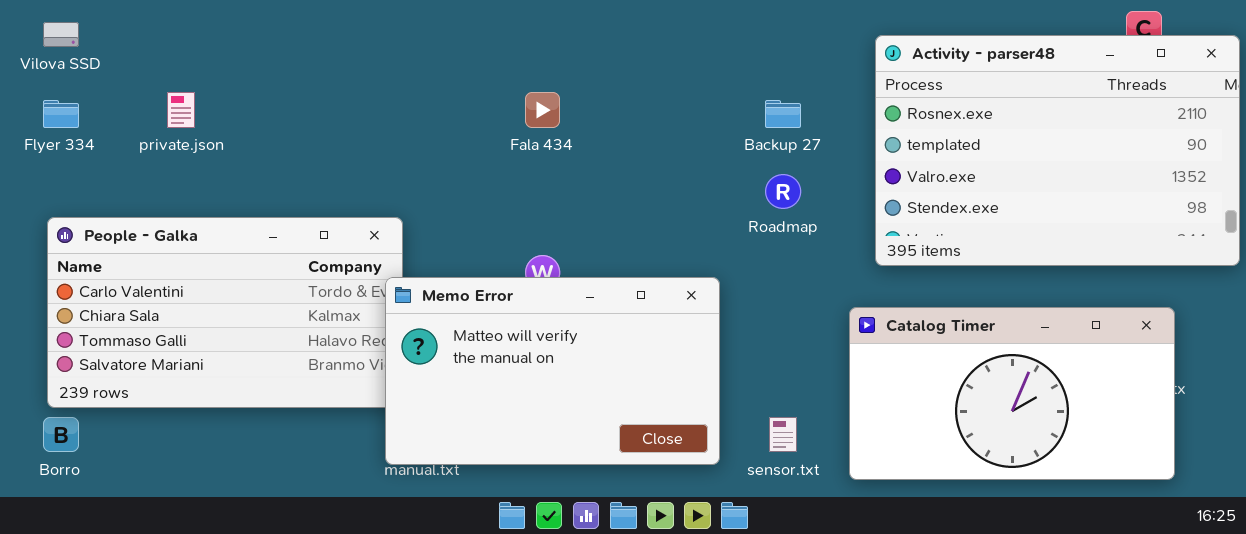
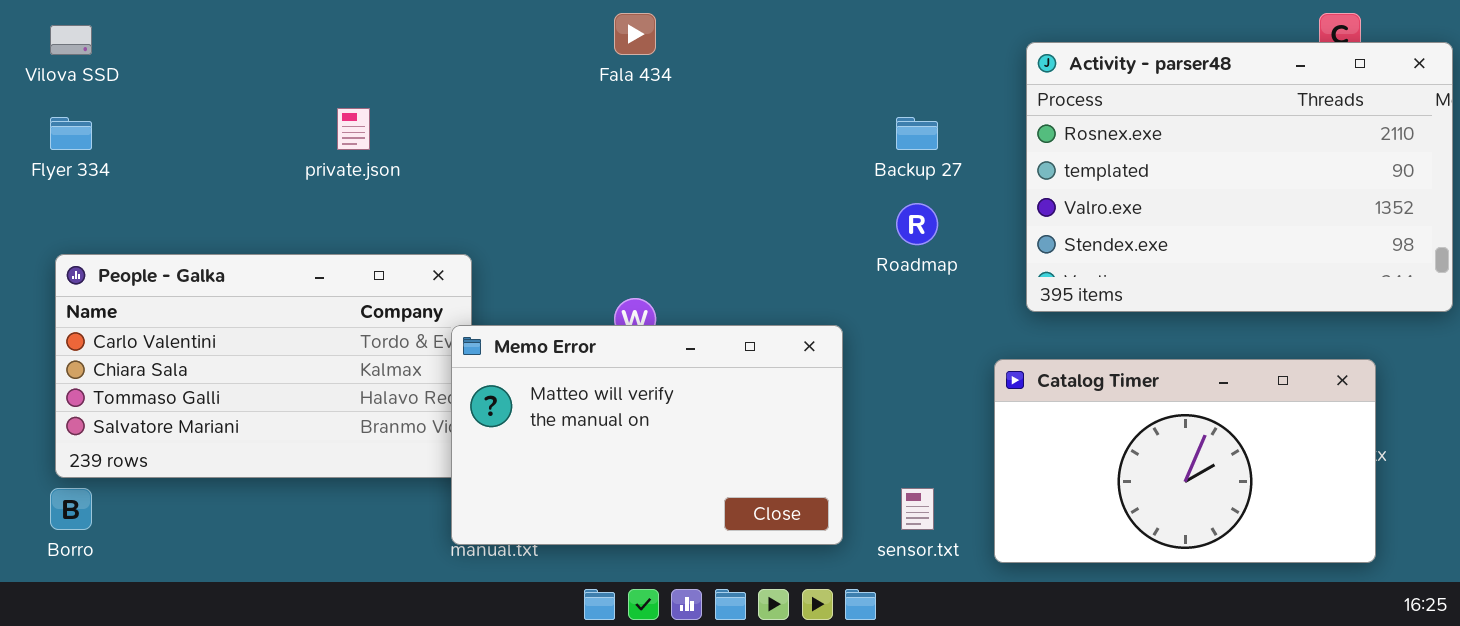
private.json: [167,92,195,128] -> [337,108,370,150], moved
Fala 434: [525,92,560,128] -> [614,13,656,55], moved

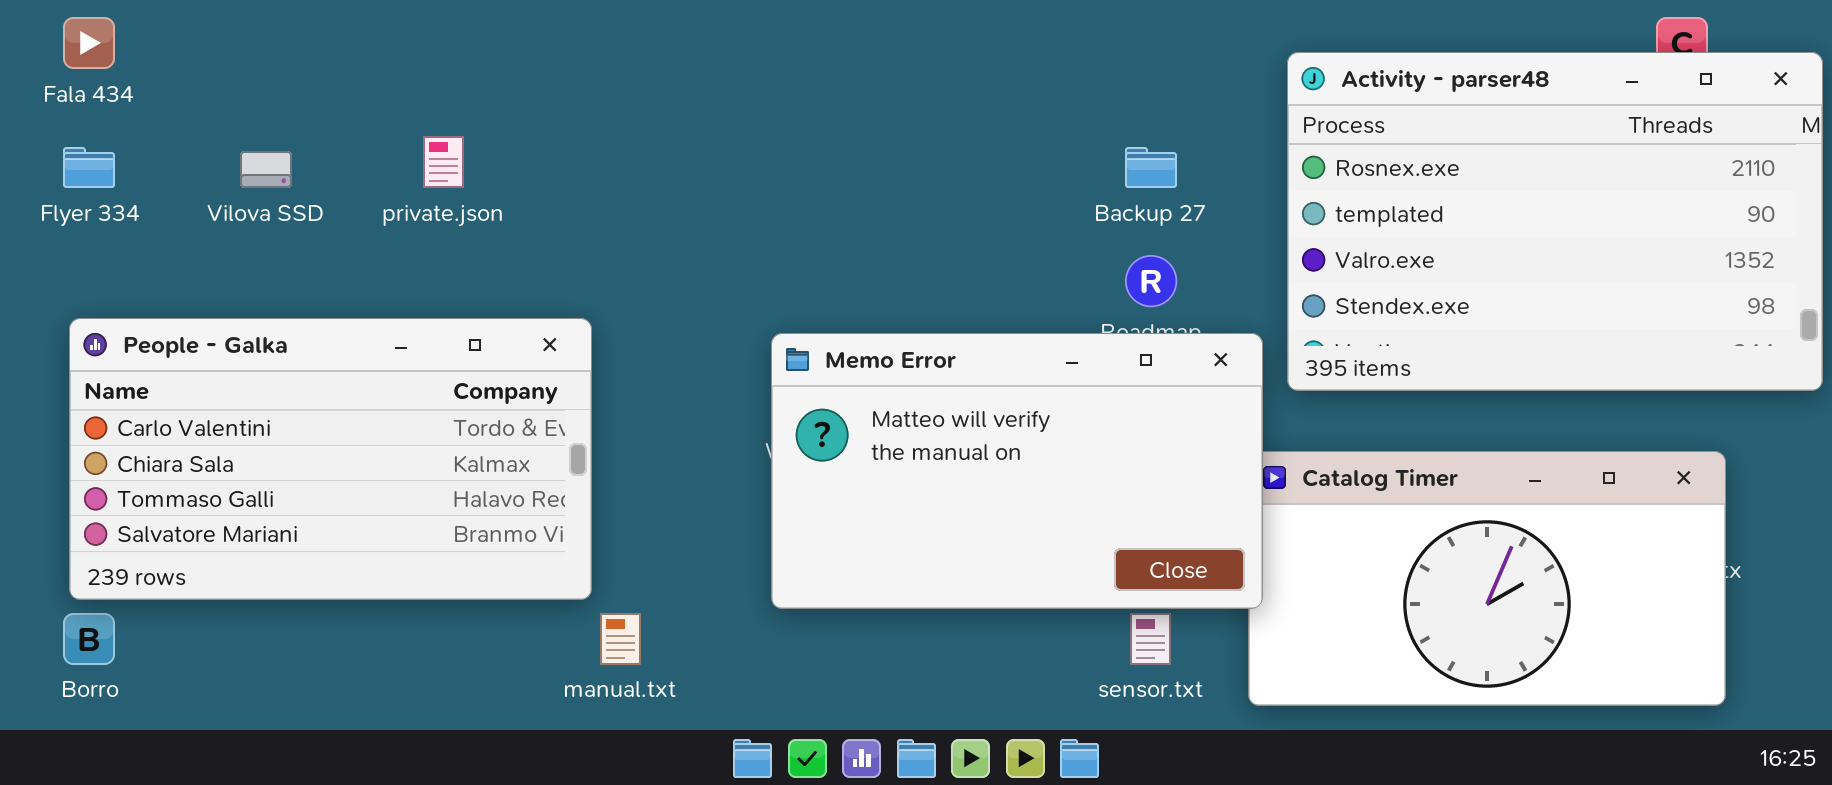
Fala 434: [614,13,656,55] -> [63,17,115,69], moved
Vilova SSD: [50,25,92,55] -> [240,151,292,188], moved
Memo Error: [451,325,843,545] -> [771,333,1263,609], moved

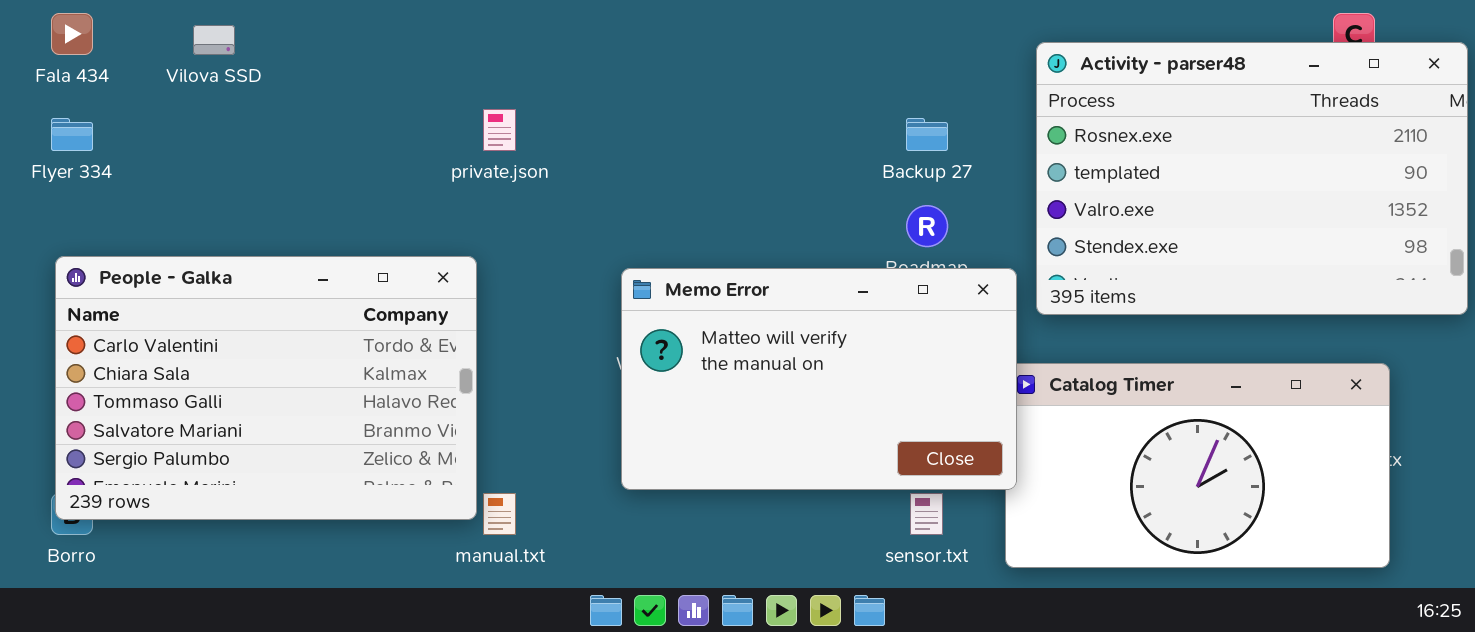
private.json: [423,136,464,188] -> [483,109,516,151], moved
Vilova SSD: [240,151,292,188] -> [193,25,235,55], moved
People - Galka: [69,318,592,600] -> [55,256,477,520], resized

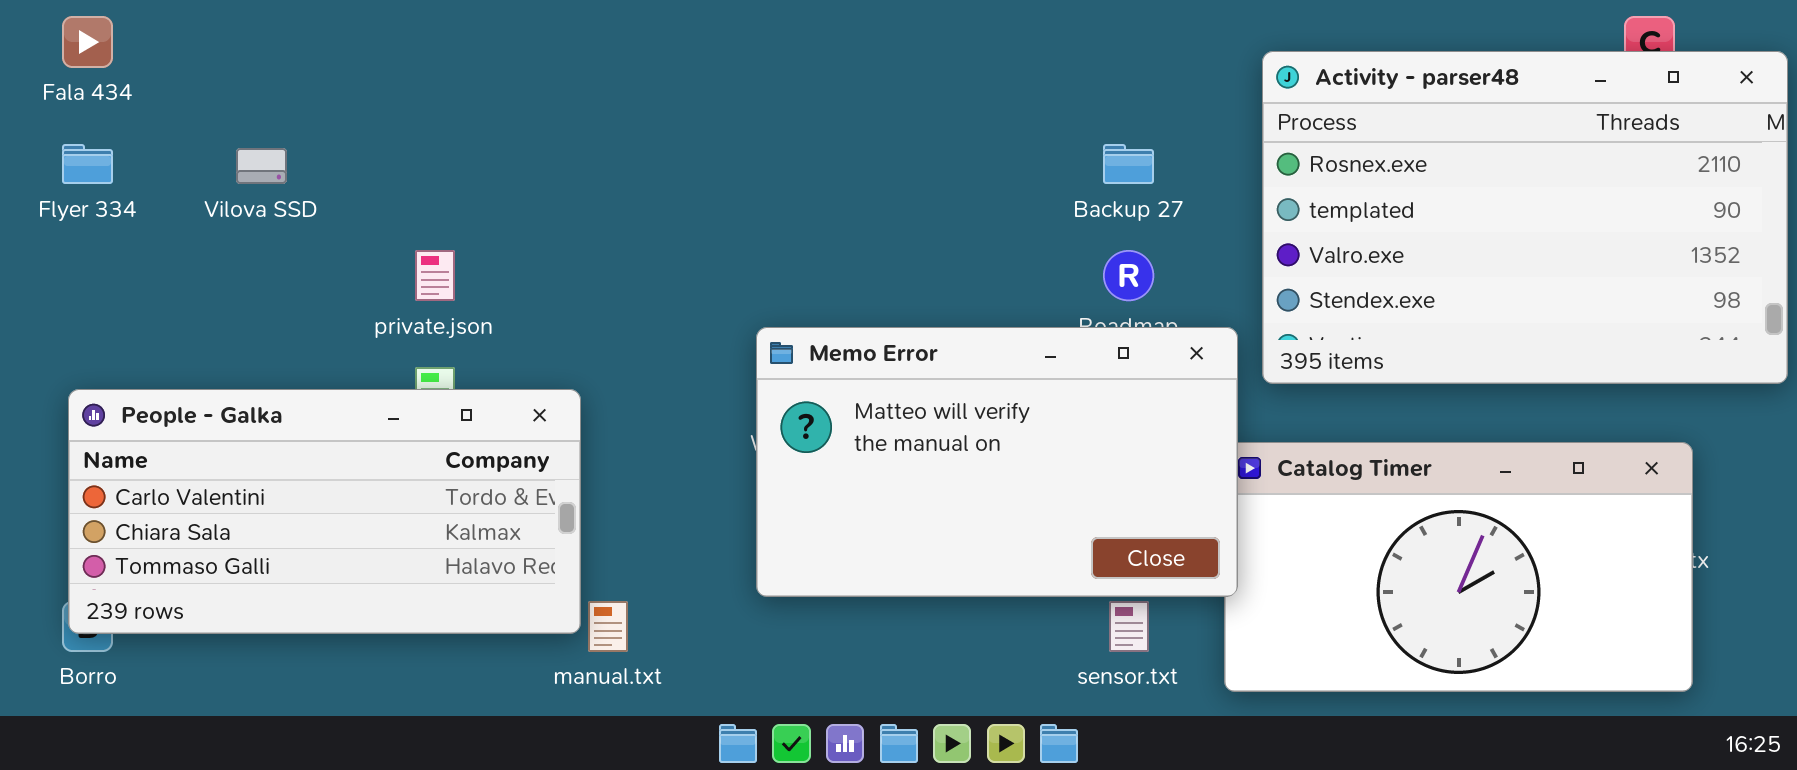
Vilova SSD: [193,25,235,55] -> [236,148,287,184], moved
private.json: [483,109,516,151] -> [415,250,455,301], moved
People - Galka: [55,256,477,520] -> [68,389,581,634], resized

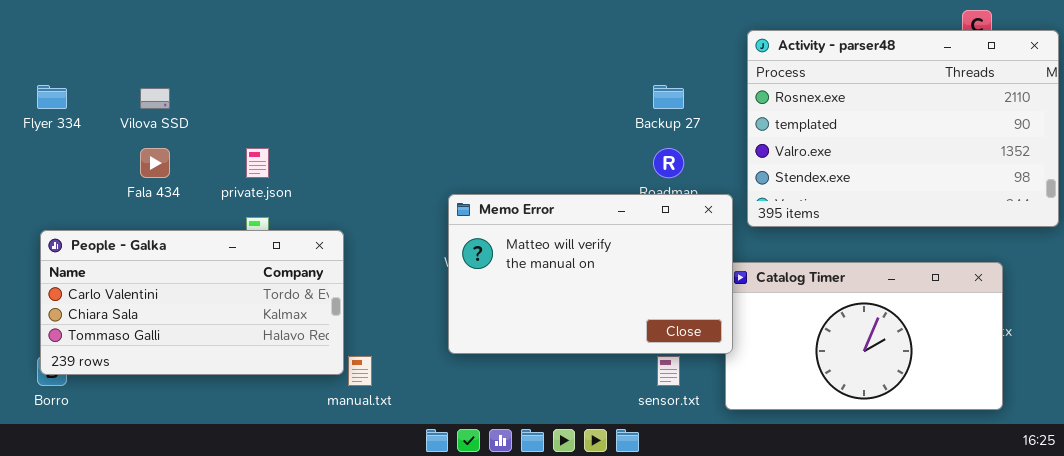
Fala 434: [62,16,113,68] -> [140,148,170,178], moved

